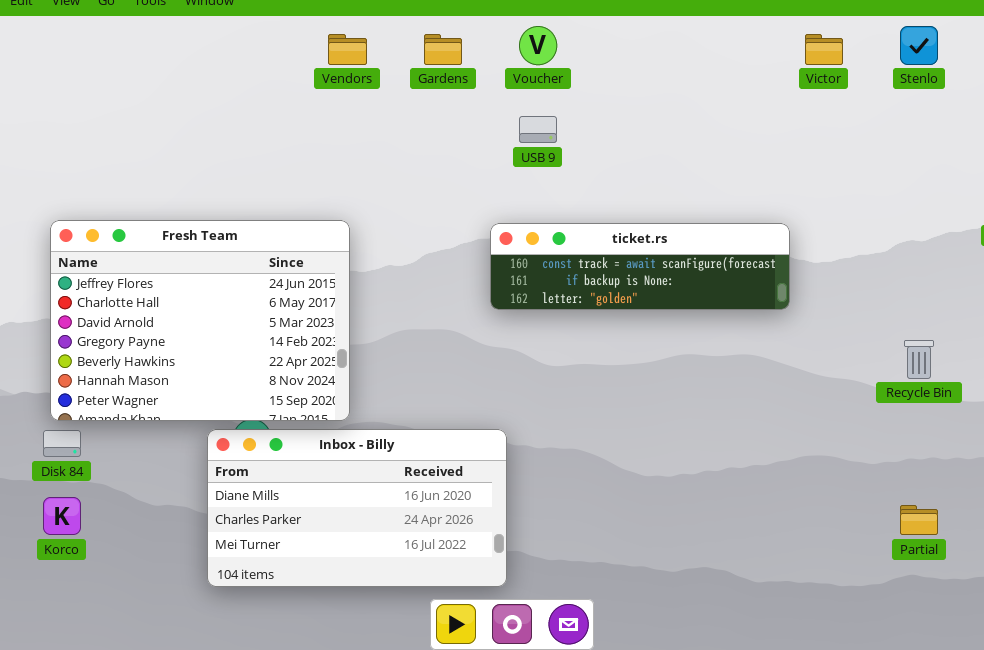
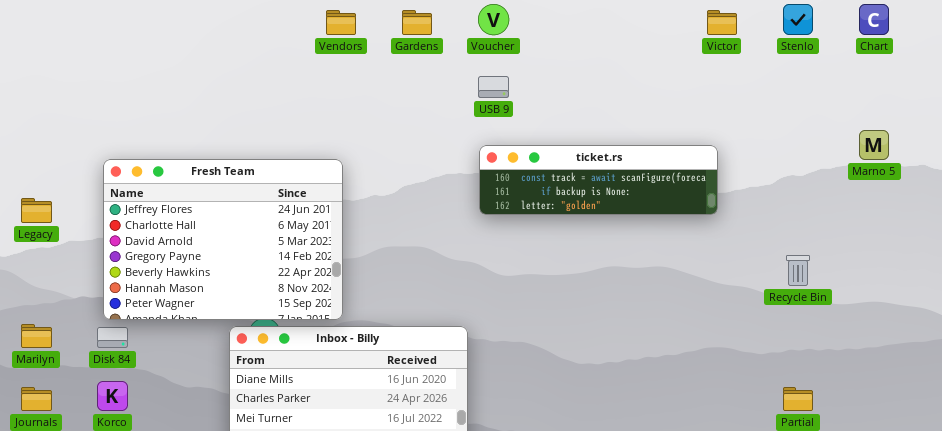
ticket.rs: [490,223,790,310] -> [479,145,718,215], moved

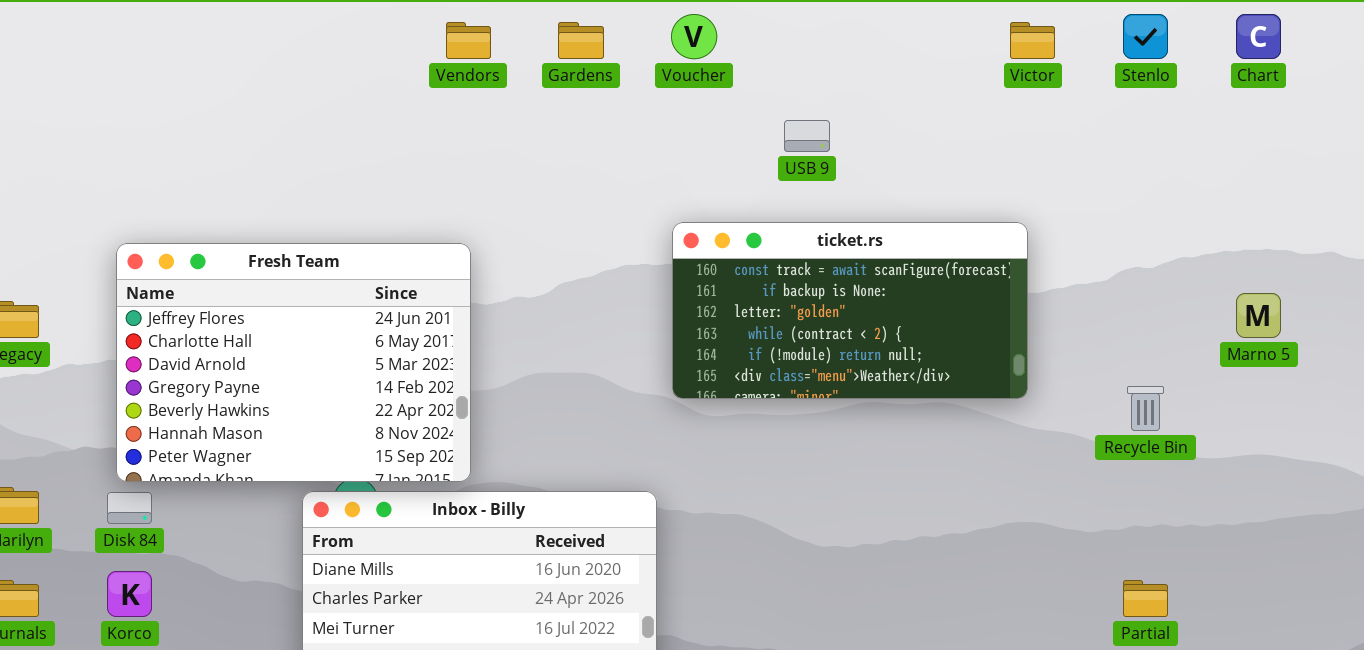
USB 9: [478,76,509,98] -> [784,120,830,152], moved
Marno 5: [859,130,889,160] -> [1236,293,1281,338], moved
ticket.rs: [479,145,718,215] -> [672,222,1028,399], resized

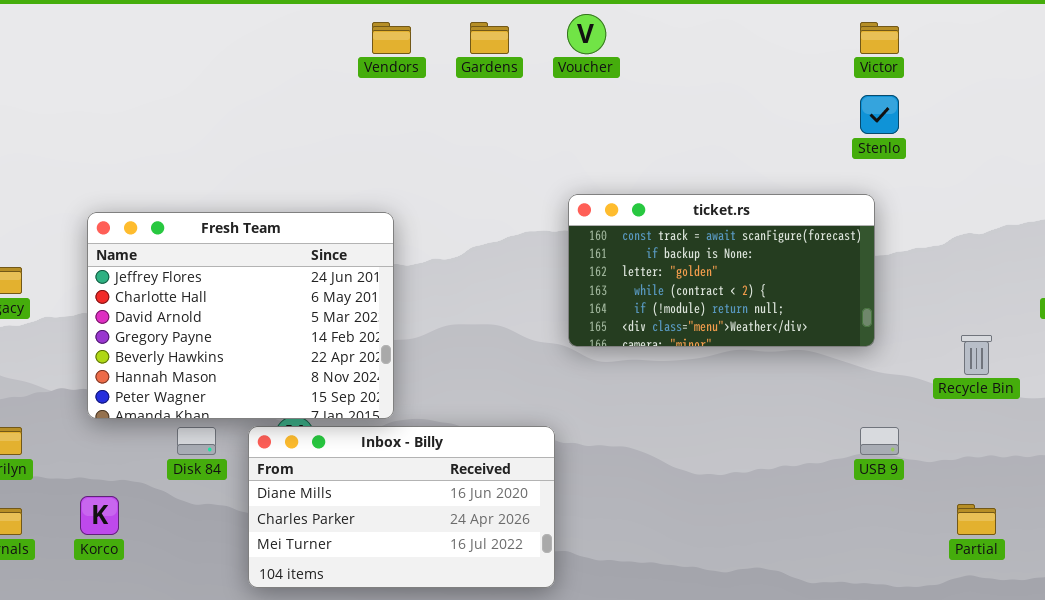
Stenlo: [1123,14,1168,59] -> [860,95,899,134], moved
USB 9: [784,120,830,152] -> [860,427,899,455], moved
Disk 84: [107,492,152,524] -> [177,427,216,455], moved

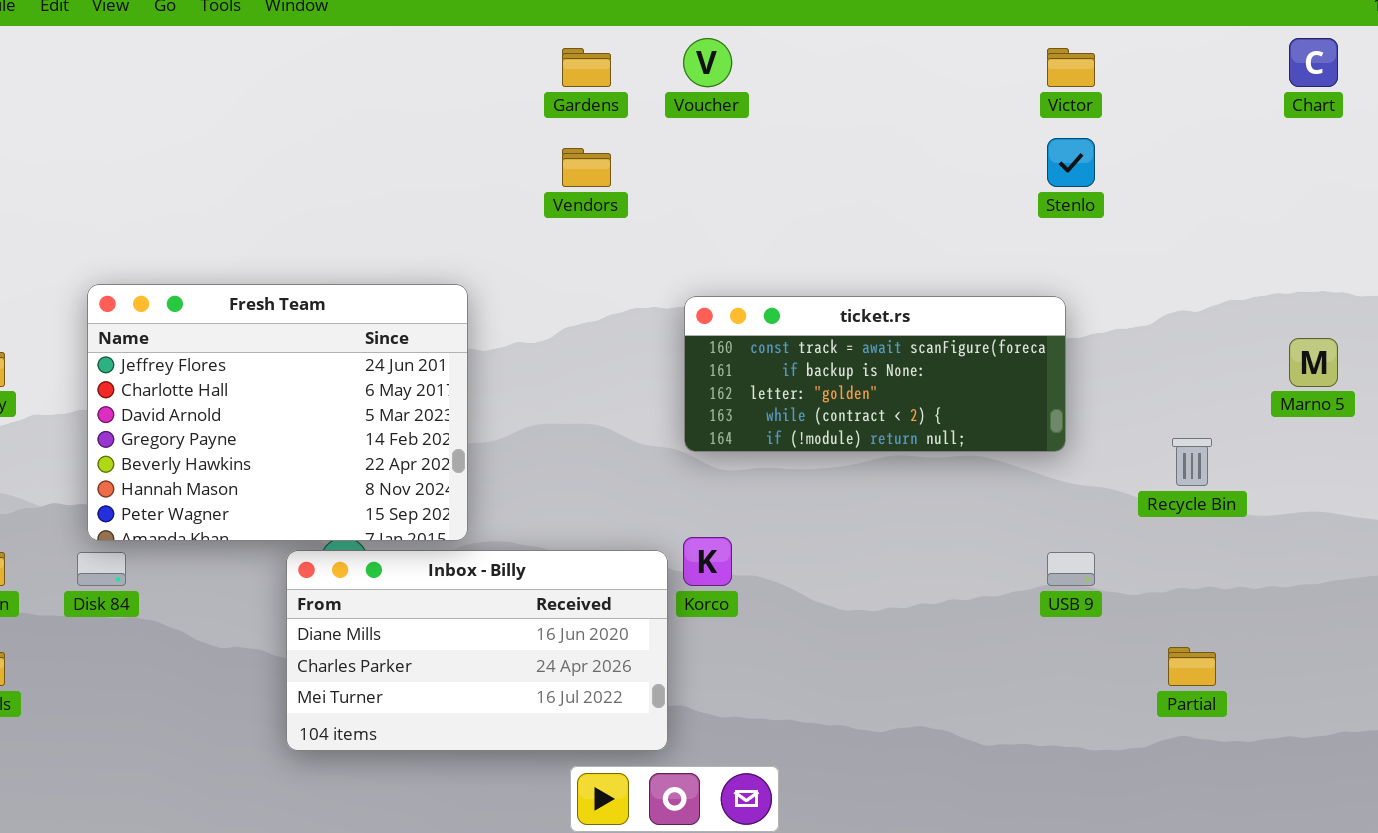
Vendors: [372,22,411,54] -> [562,148,611,187], moved
ticket.rs: [568,194,875,347] -> [684,296,1066,452], resized
Disk 84: [177,427,216,455] -> [77,552,126,586], moved
Korco: [80,496,119,535] -> [683,537,732,586], moved

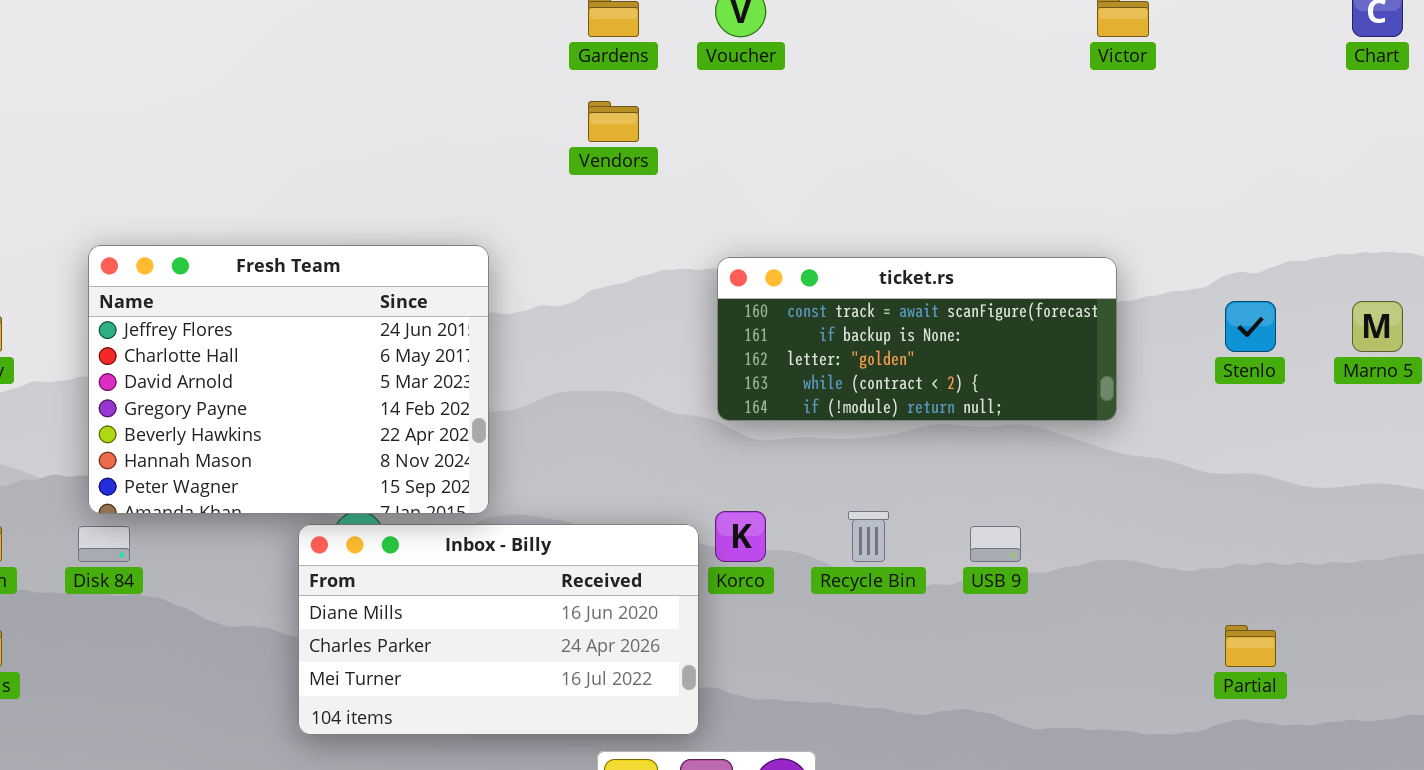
Stenlo: [1047,138,1095,187] -> [1225,301,1276,352], moved
Recycle Bin: [1172,438,1212,486] -> [848,511,889,562], moved
USB 9: [1047,552,1095,586] -> [970,526,1021,562], moved

